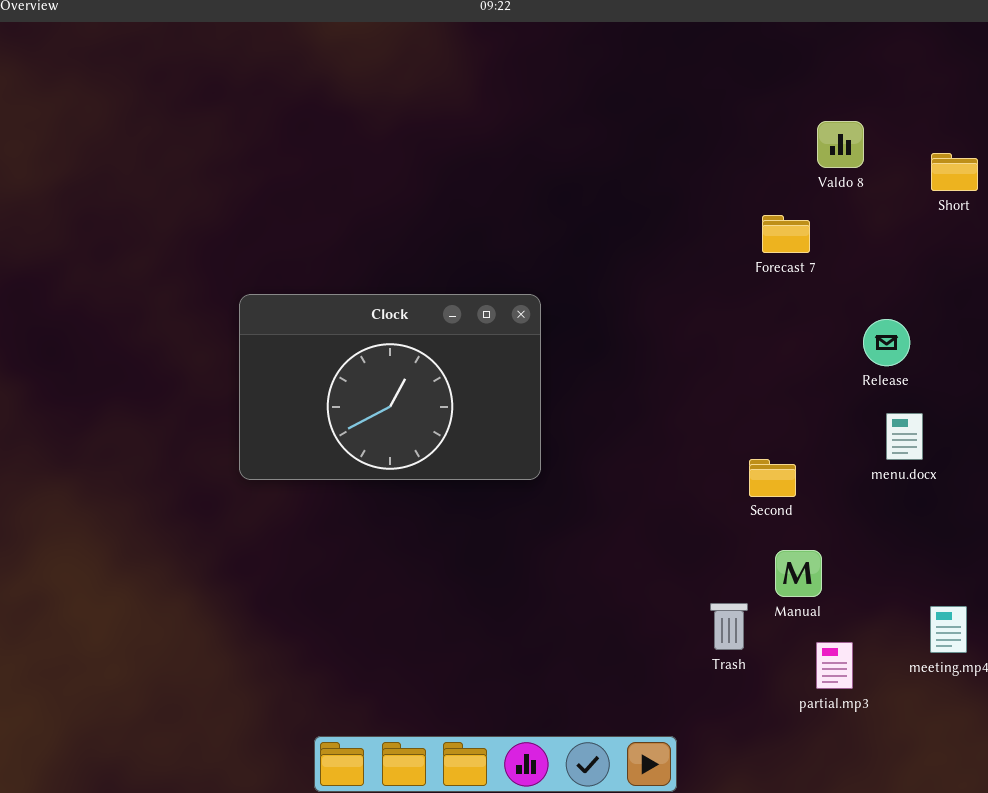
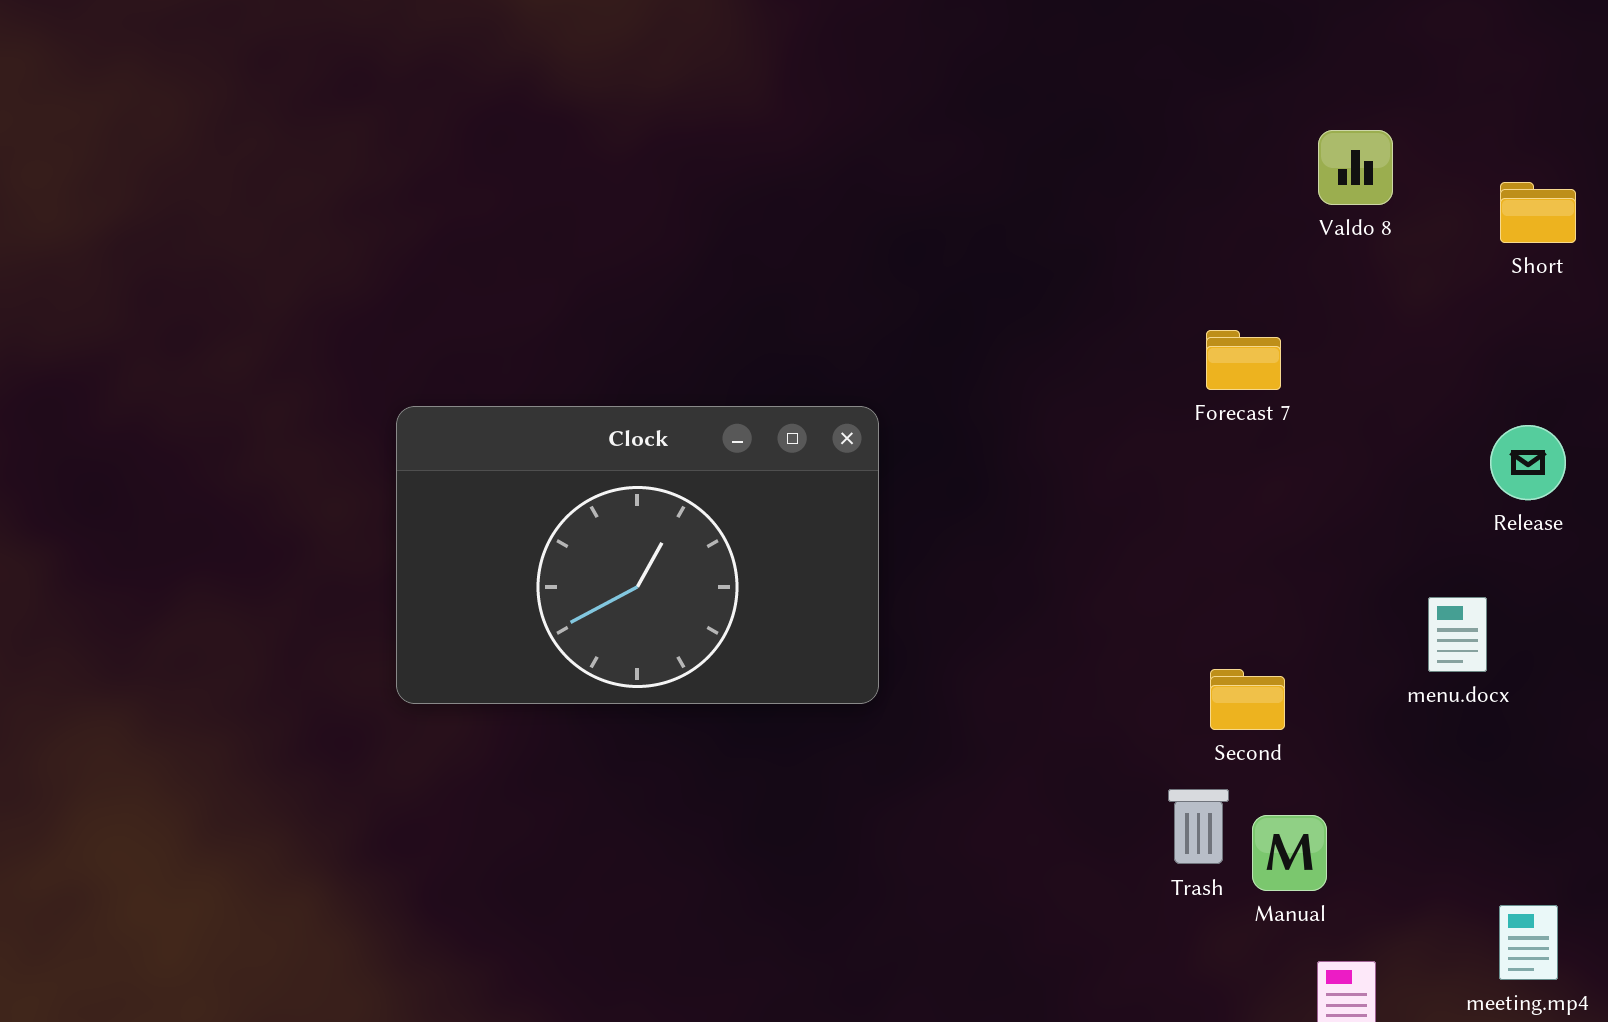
Forecast 7: [762,215,810,253] -> [1206,330,1281,390], moved
Release: [863,319,910,366] -> [1490,425,1566,500], moved
Trash: [710,603,748,650] -> [1168,789,1229,864], moved

